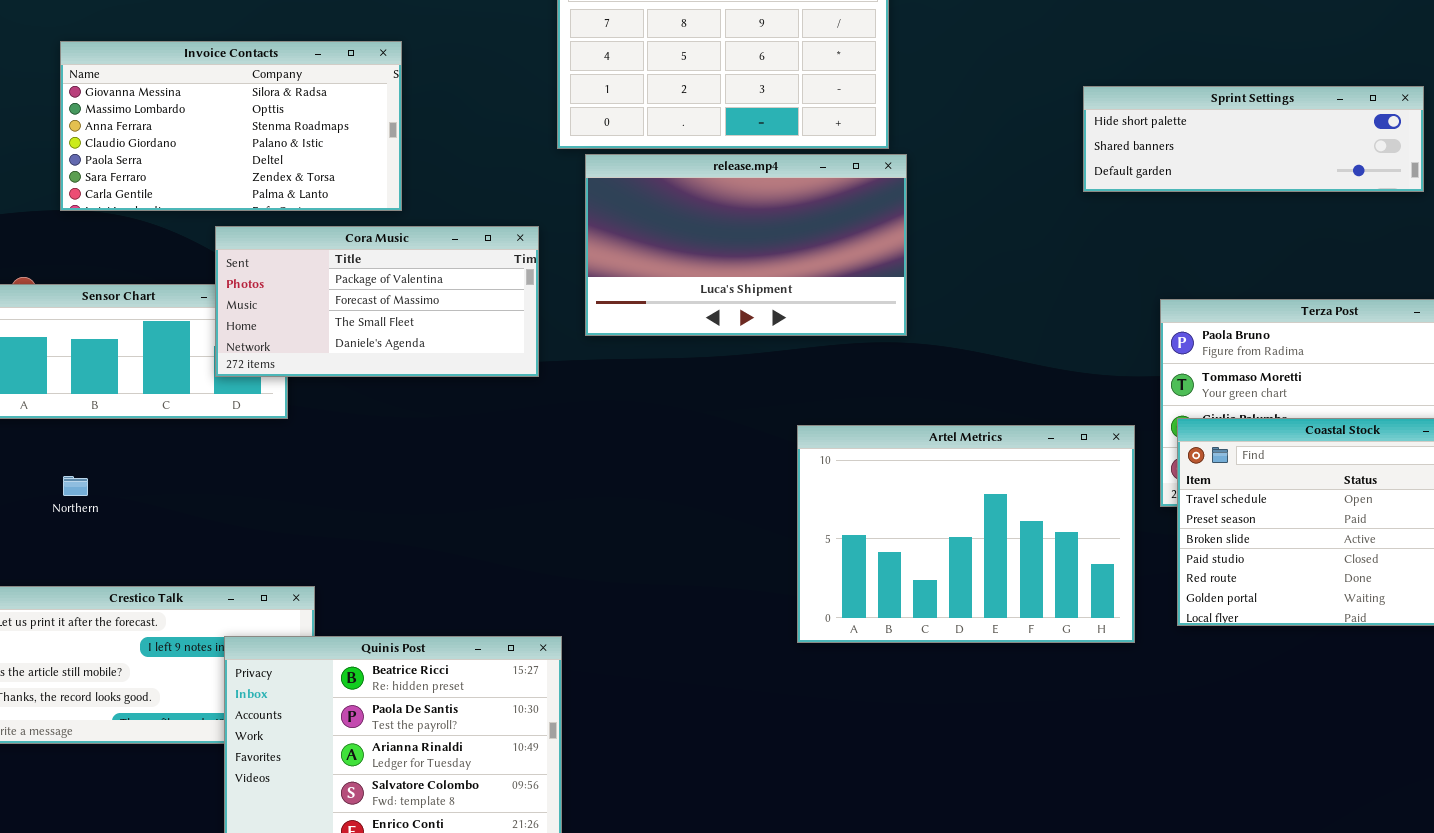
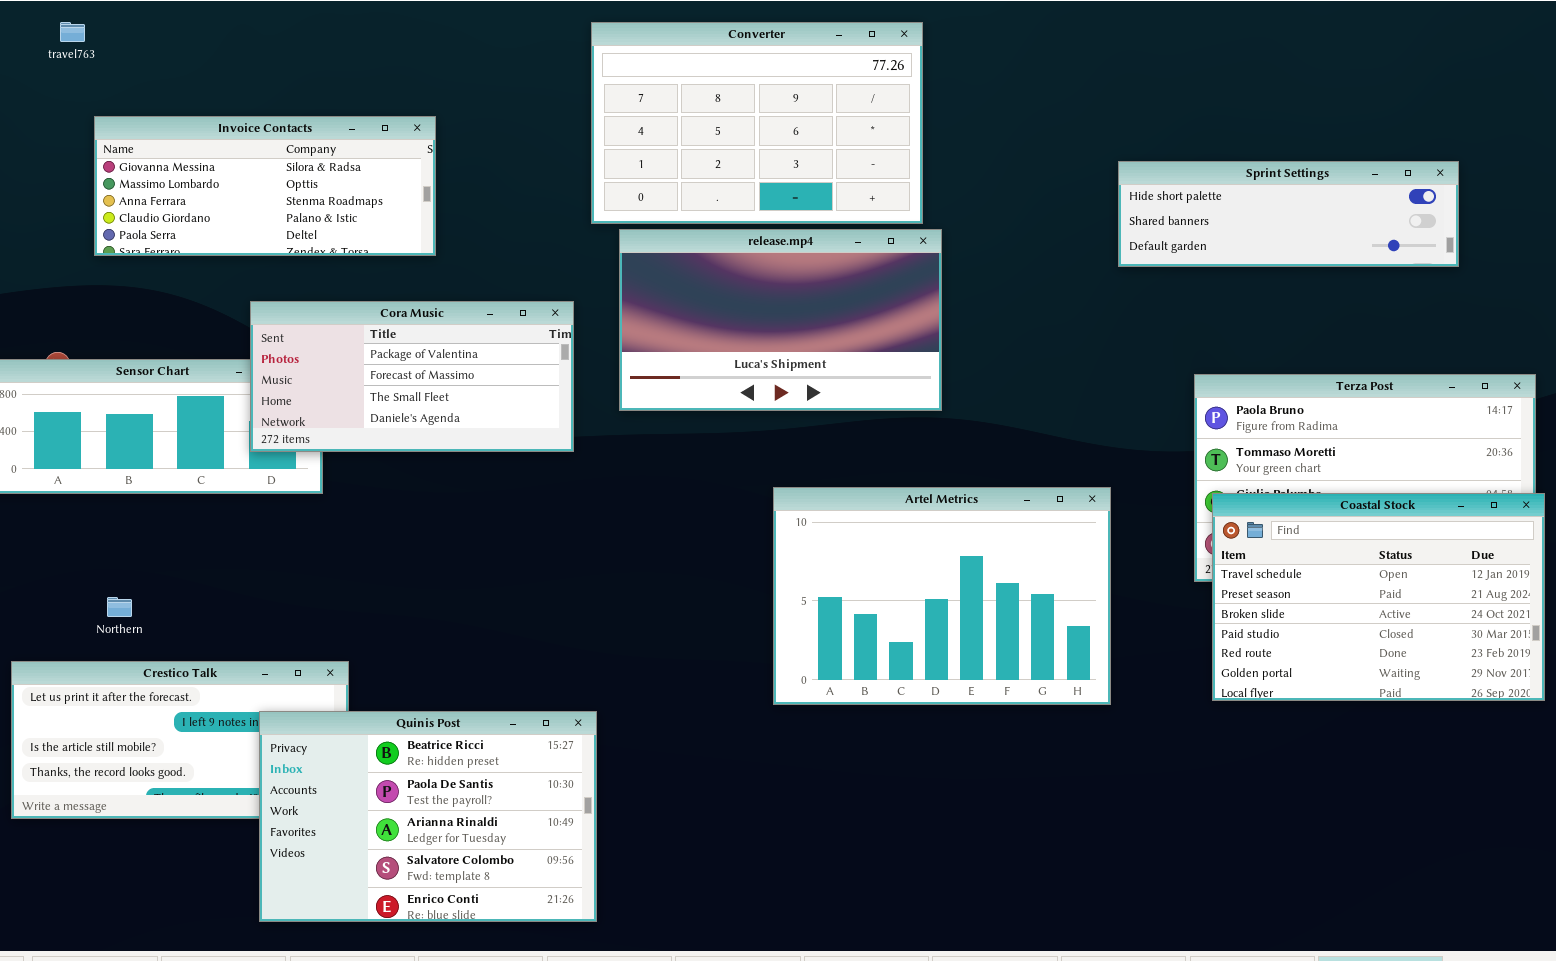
Invoice Contacts: [60,41,402,211] -> [94,116,436,256], resized
Artel Metrics: [797,425,1135,643] -> [773,487,1111,705], moved
Northern: [63,476,88,496] -> [107,597,132,617], moved

